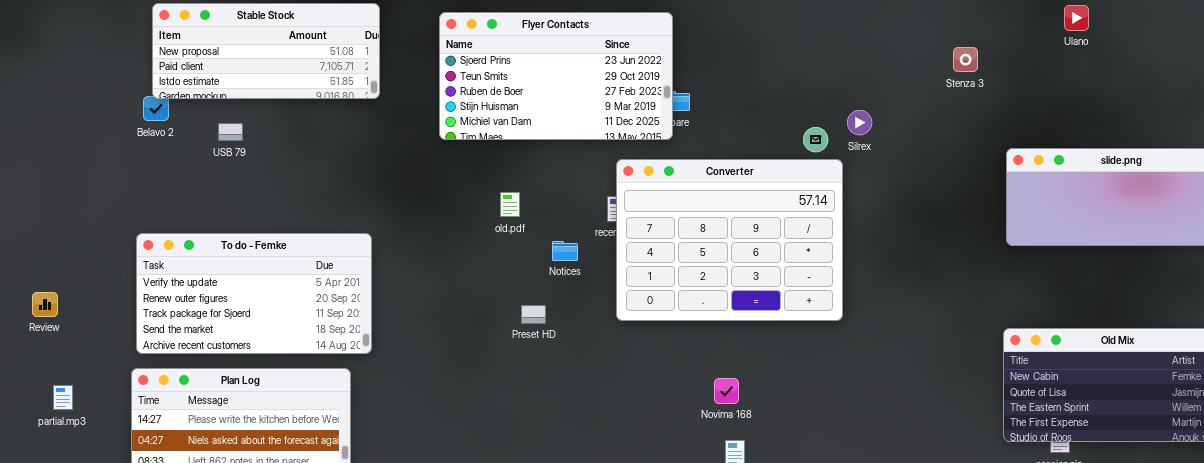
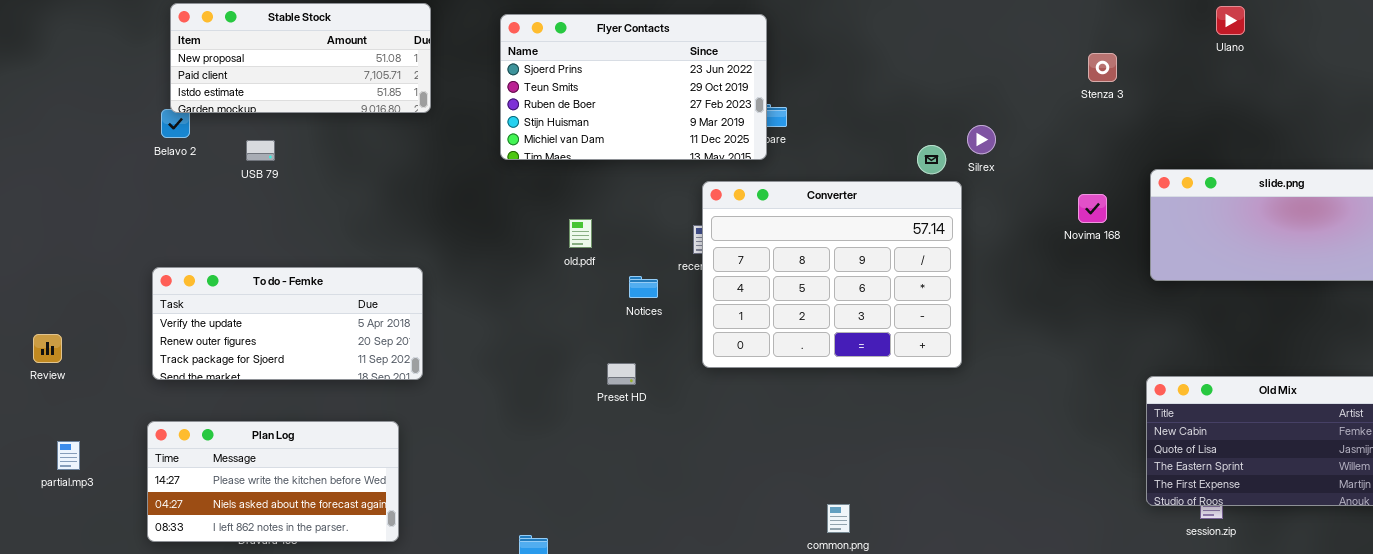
To do - Femke: [136,233,372,354] -> [152,267,423,380], resized
Preset HD: [521,305,546,324] -> [607,363,636,385], moved
Novima 168: [714,378,739,404] -> [1078,194,1107,223], moved

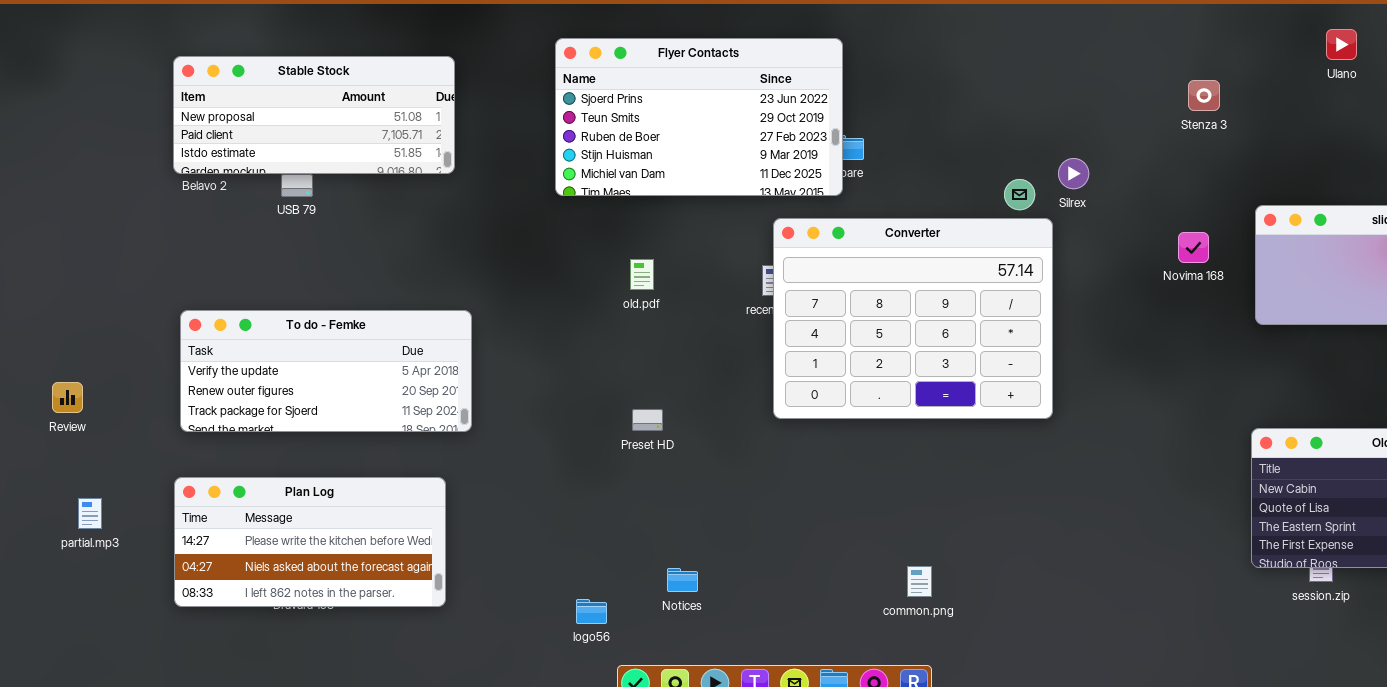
Stable Stock: [170,3,431,113] -> [173,56,455,174], moved
Notices: [629,276,658,298] -> [667,568,698,592], moved
Preset HD: [607,363,636,385] -> [632,409,663,431], moved

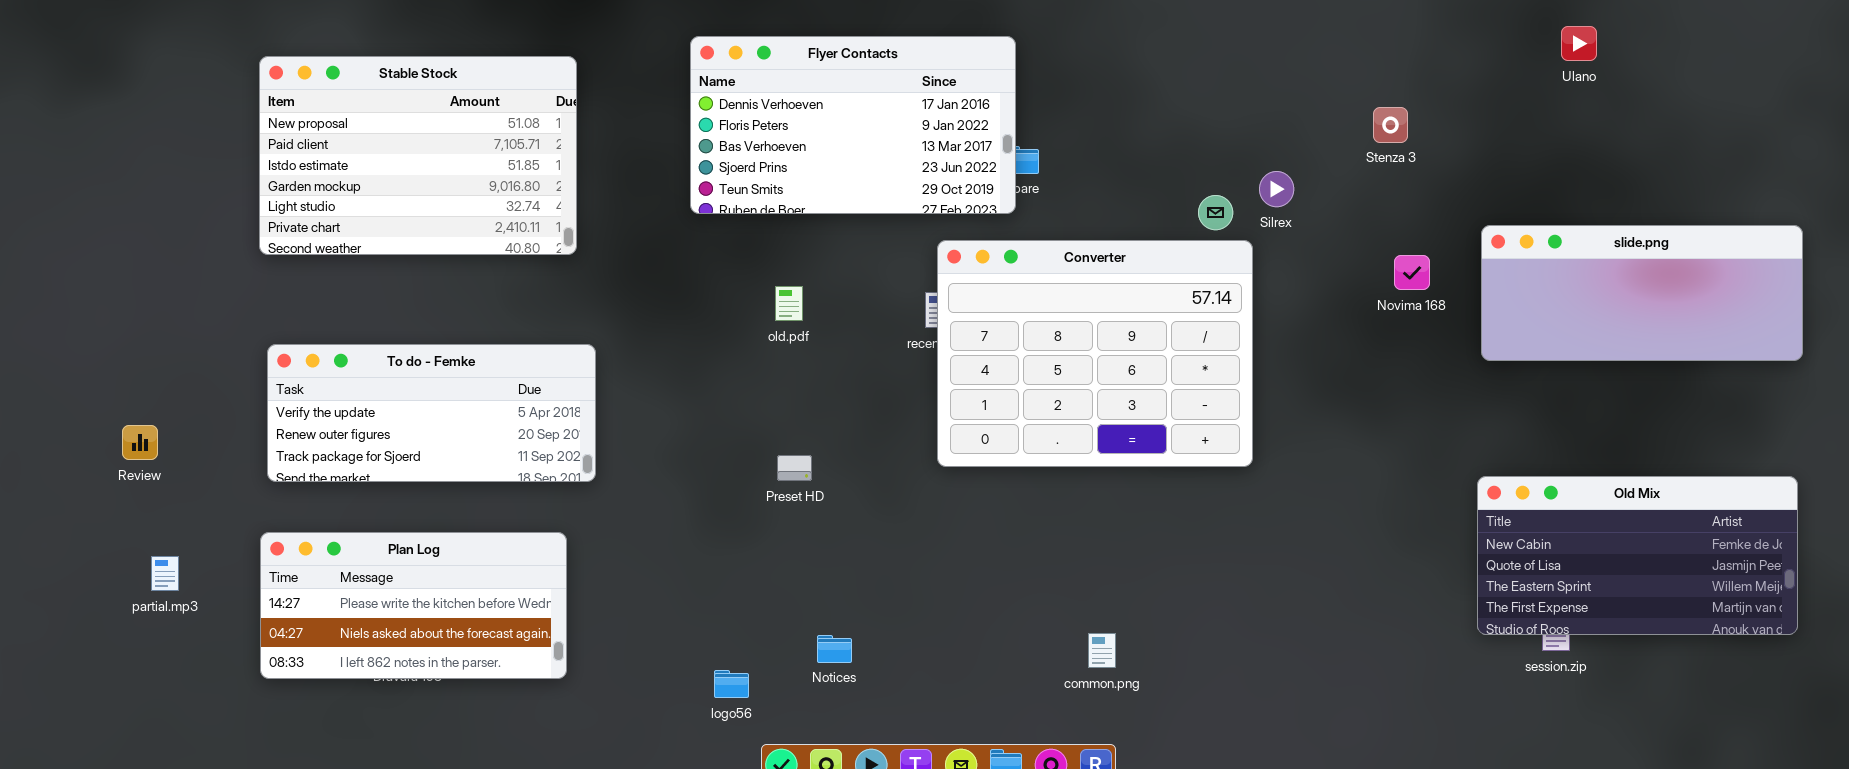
Flyer Contacts: [555,38,843,196] -> [690,36,1016,214], scrolled up 3 rows
Stable Stock: [173,56,455,174] -> [259,56,577,255], resized
Stenza 3: [1188,80,1220,111] -> [1373,107,1408,143], moved

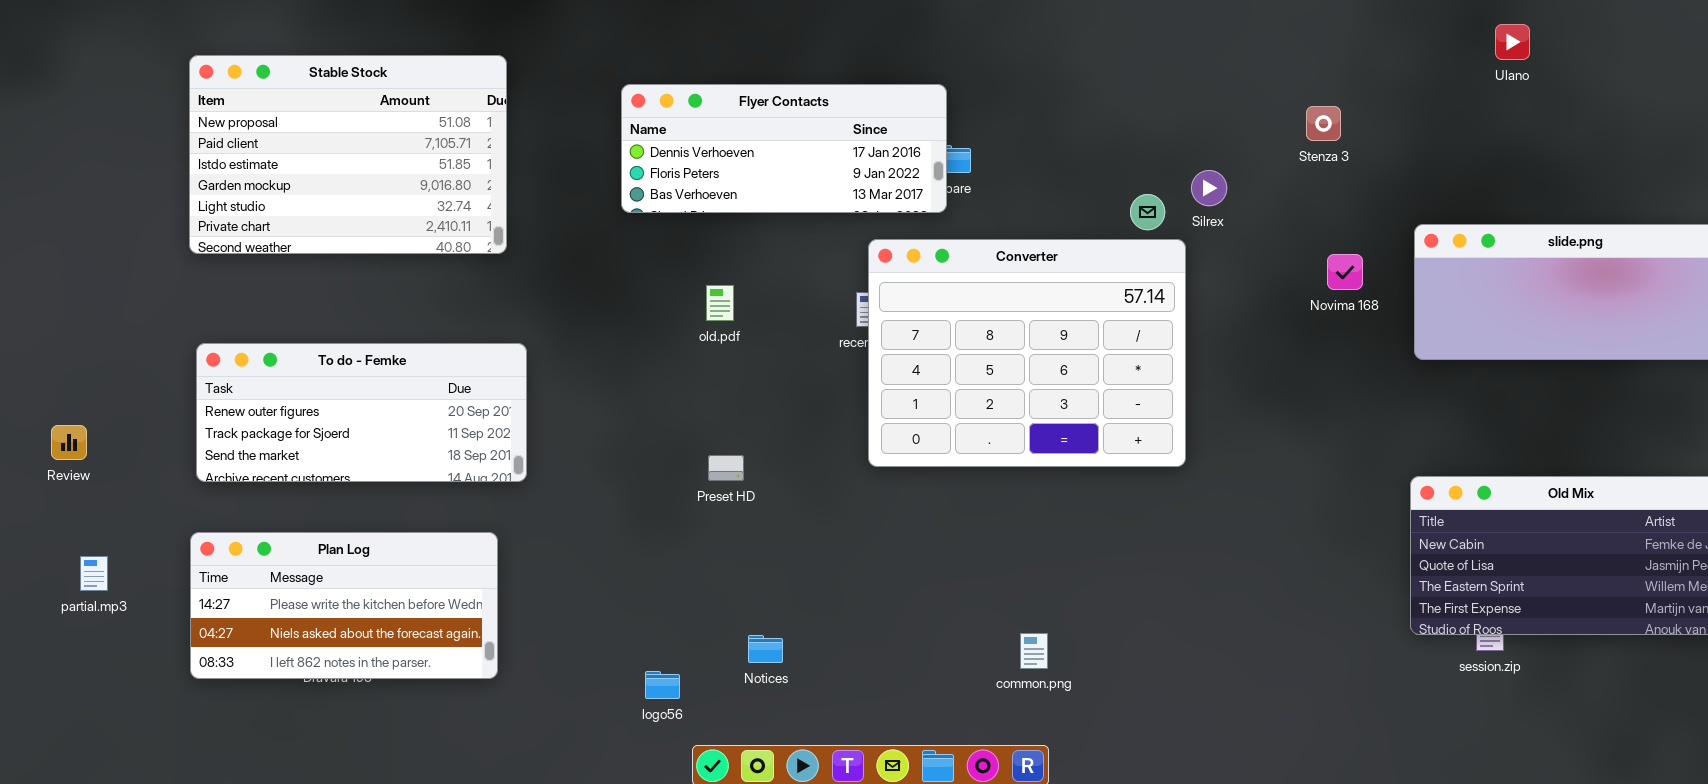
Flyer Contacts: [690,36,1016,214] -> [621,84,947,213], resized
To do - Femke: [267,344,596,482] -> [196,343,527,482], scrolled down 1 row

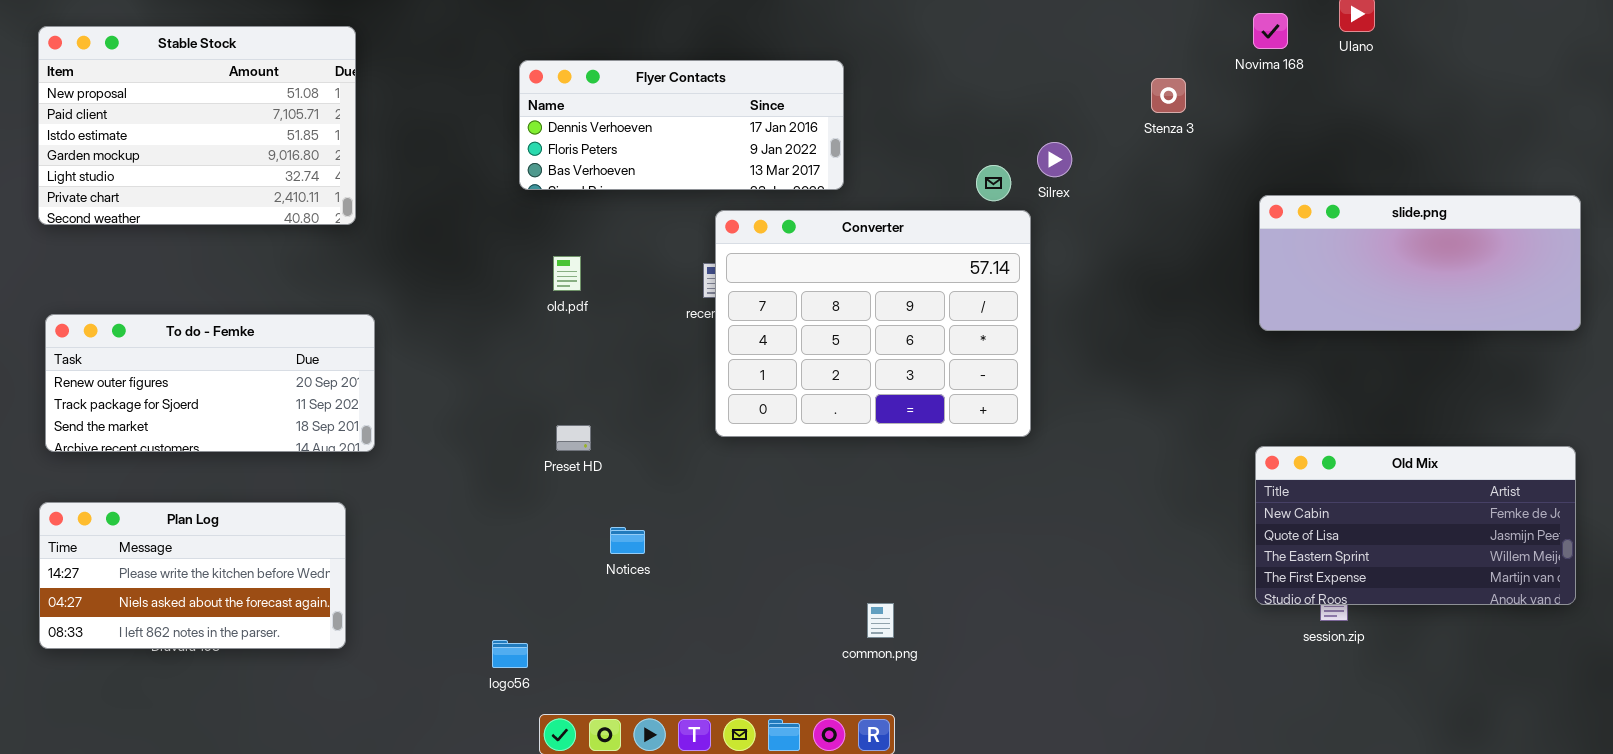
Flyer Contacts: [621,84,947,213] -> [519,60,844,190], moved
Novima 168: [1327,254,1363,290] -> [1253,13,1288,49], moved
Notices: [748,635,783,663] -> [610,527,645,554], moved

